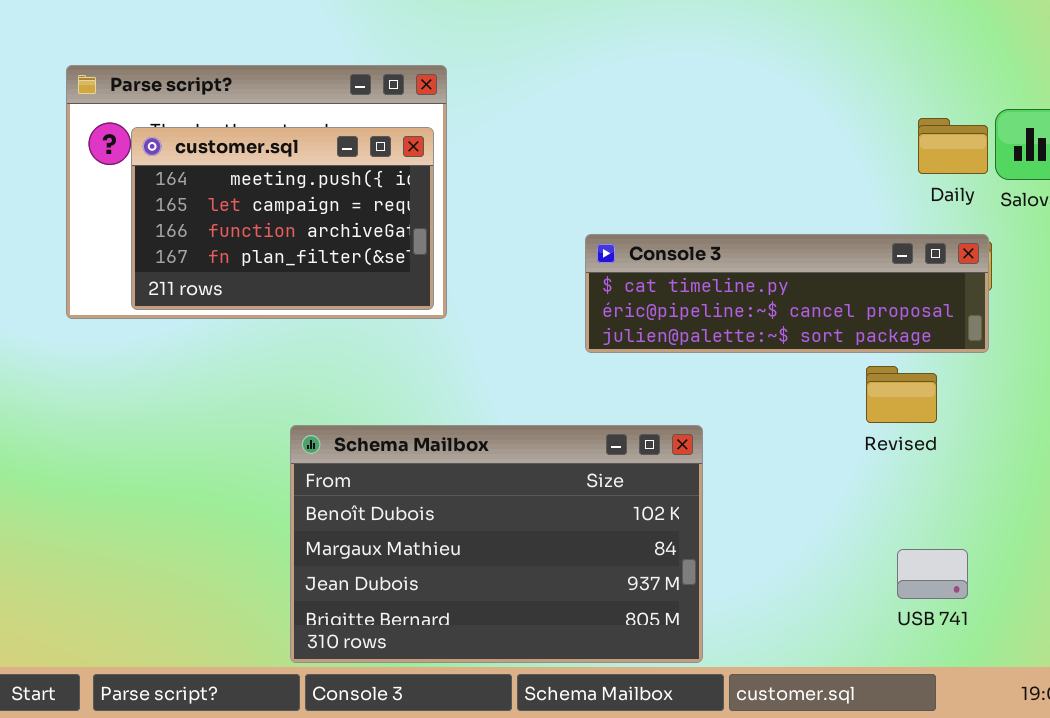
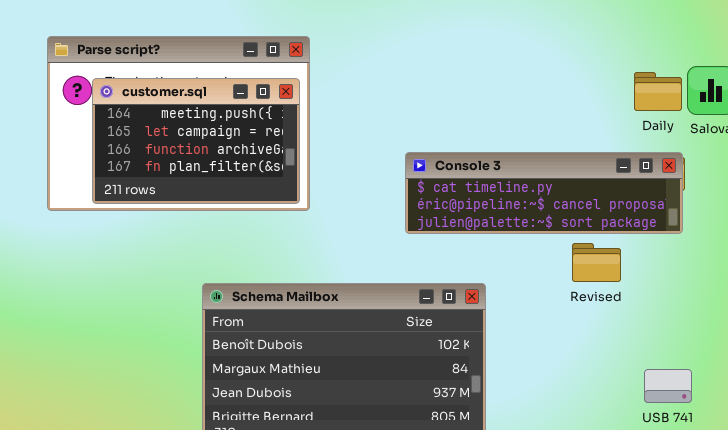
Revised: [866,366,937,423] -> [572,243,621,282], moved
USB 741: [897,549,968,599] -> [644,369,692,403], moved

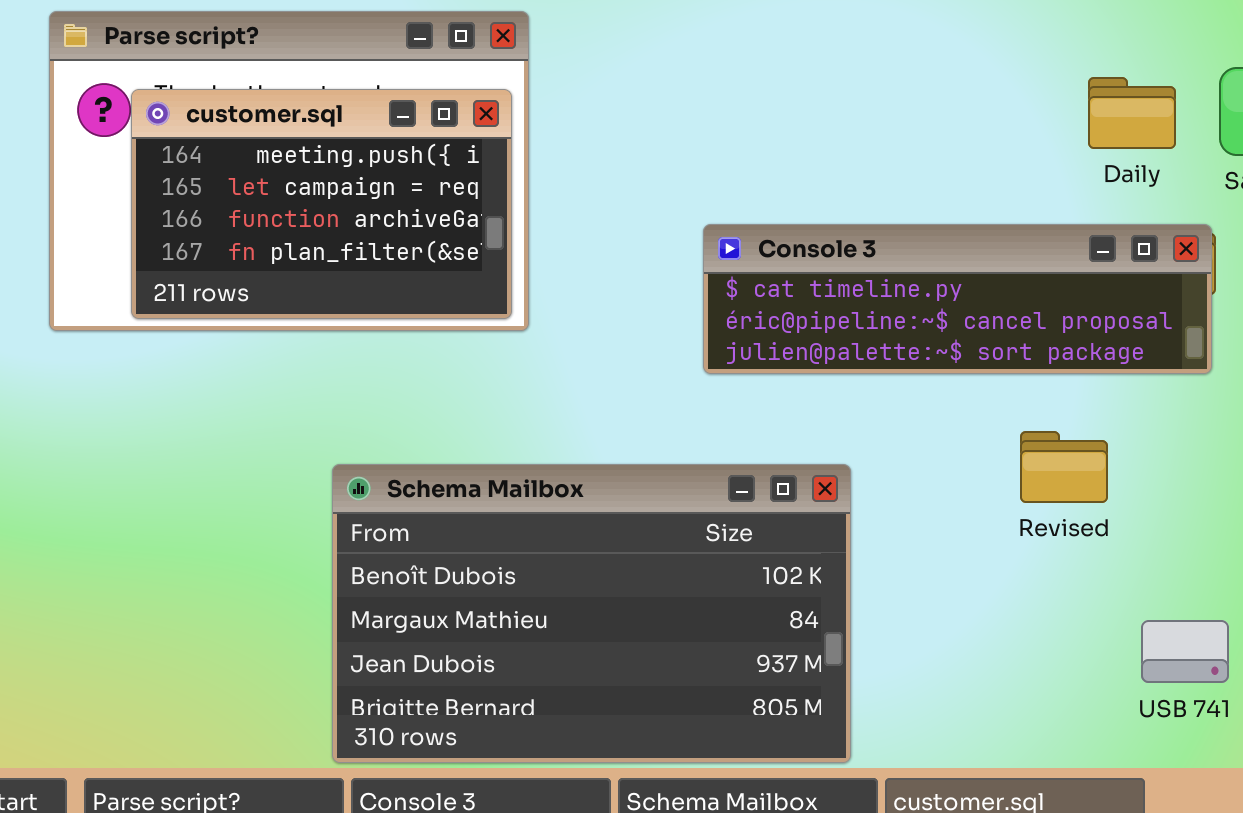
Daily: [634,72,682,111] -> [1088,77,1176,149], moved
Revised: [572,243,621,282] -> [1020,431,1108,503], moved

